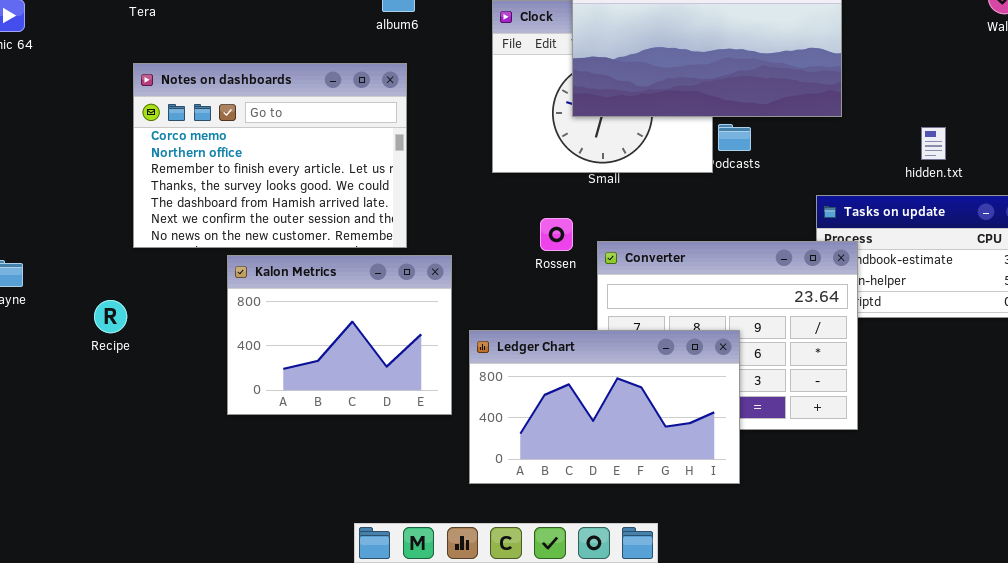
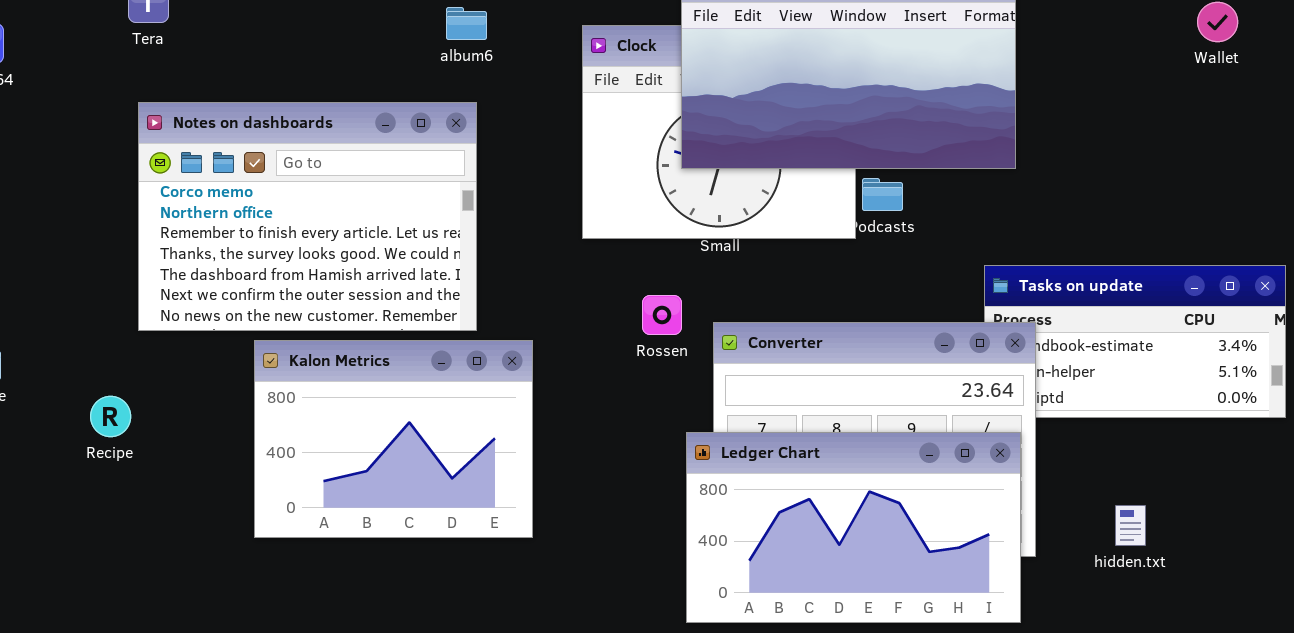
hidden.txt: [921,127,946,160] -> [1115,505,1146,546], moved
Ledger Chart: [469,330,740,484] -> [686,432,1021,623], moved

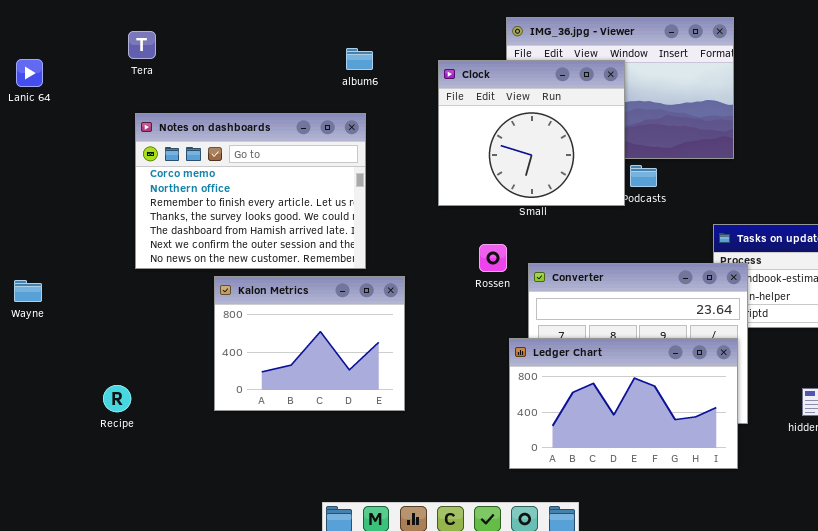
Clock: [582,25,856,239] -> [438,60,625,206], raised
Recipe: [90,396,131,437] -> [103,385,131,412], moved

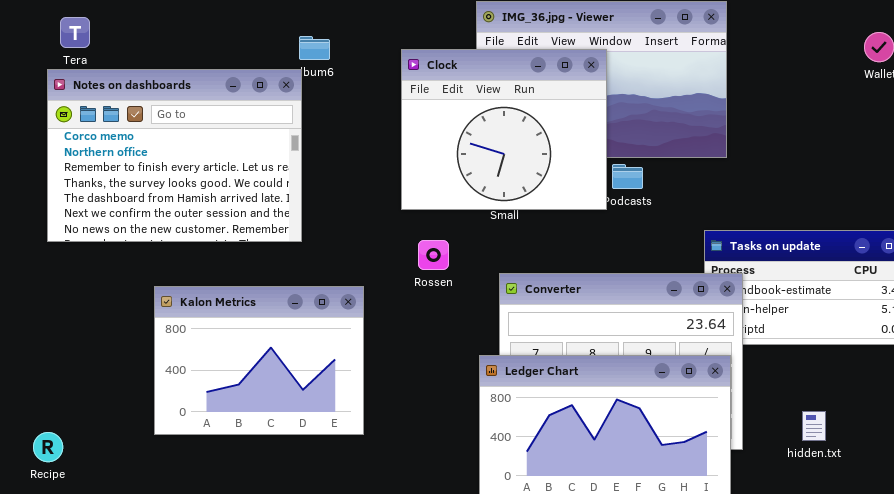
Notes on dashboards: [135,113,366,269] -> [47,69,302,242], moved
Rossen: [479,244,507,272] -> [418,240,449,270], moved
Recipe: [103,385,131,412] -> [33,432,63,462], moved

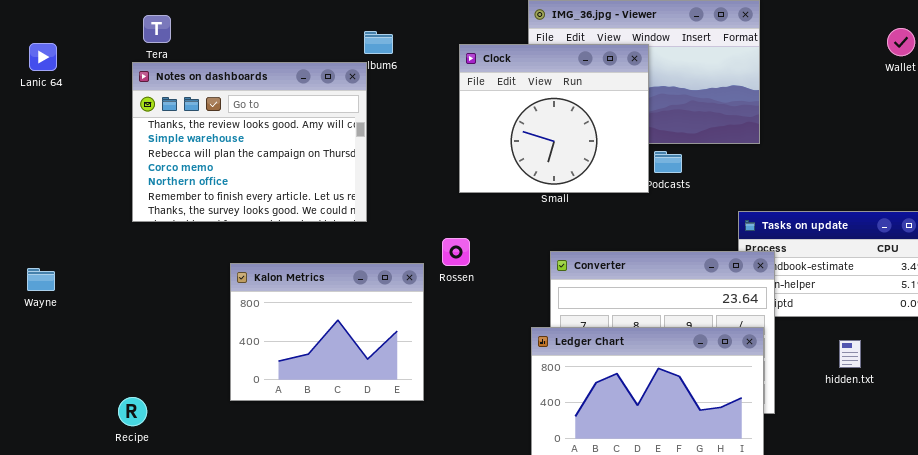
Notes on dashboards: [47,69,302,242] -> [132,62,367,222], scrolled up 3 rows
Rossen: [418,240,449,270] -> [442,238,470,266], moved
hidden.txt: [802,411,826,441] -> [839,340,861,368], moved

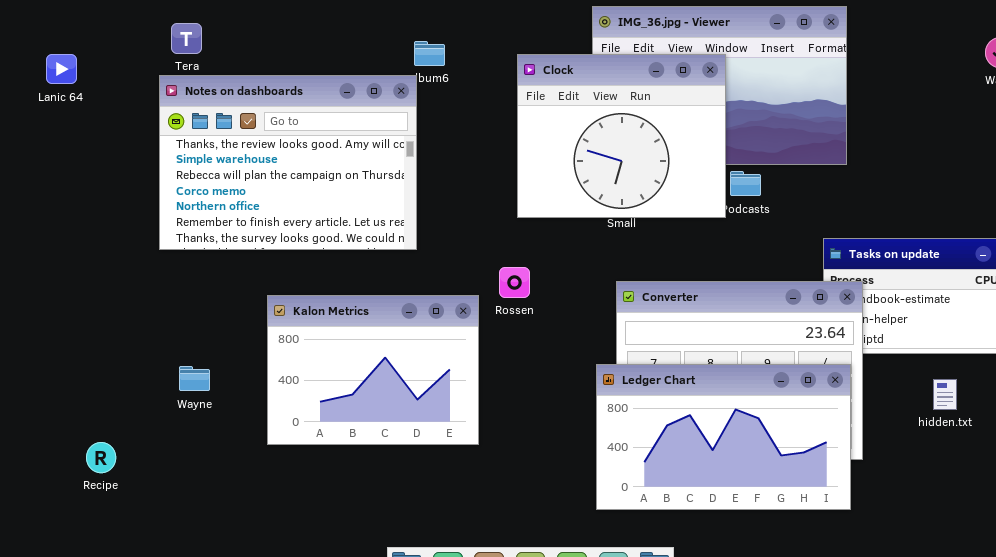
Wayne: [27,268,55,291] -> [179,366,210,391], moved
Recipe: [118,397,147,426] -> [86,442,116,473], moved

